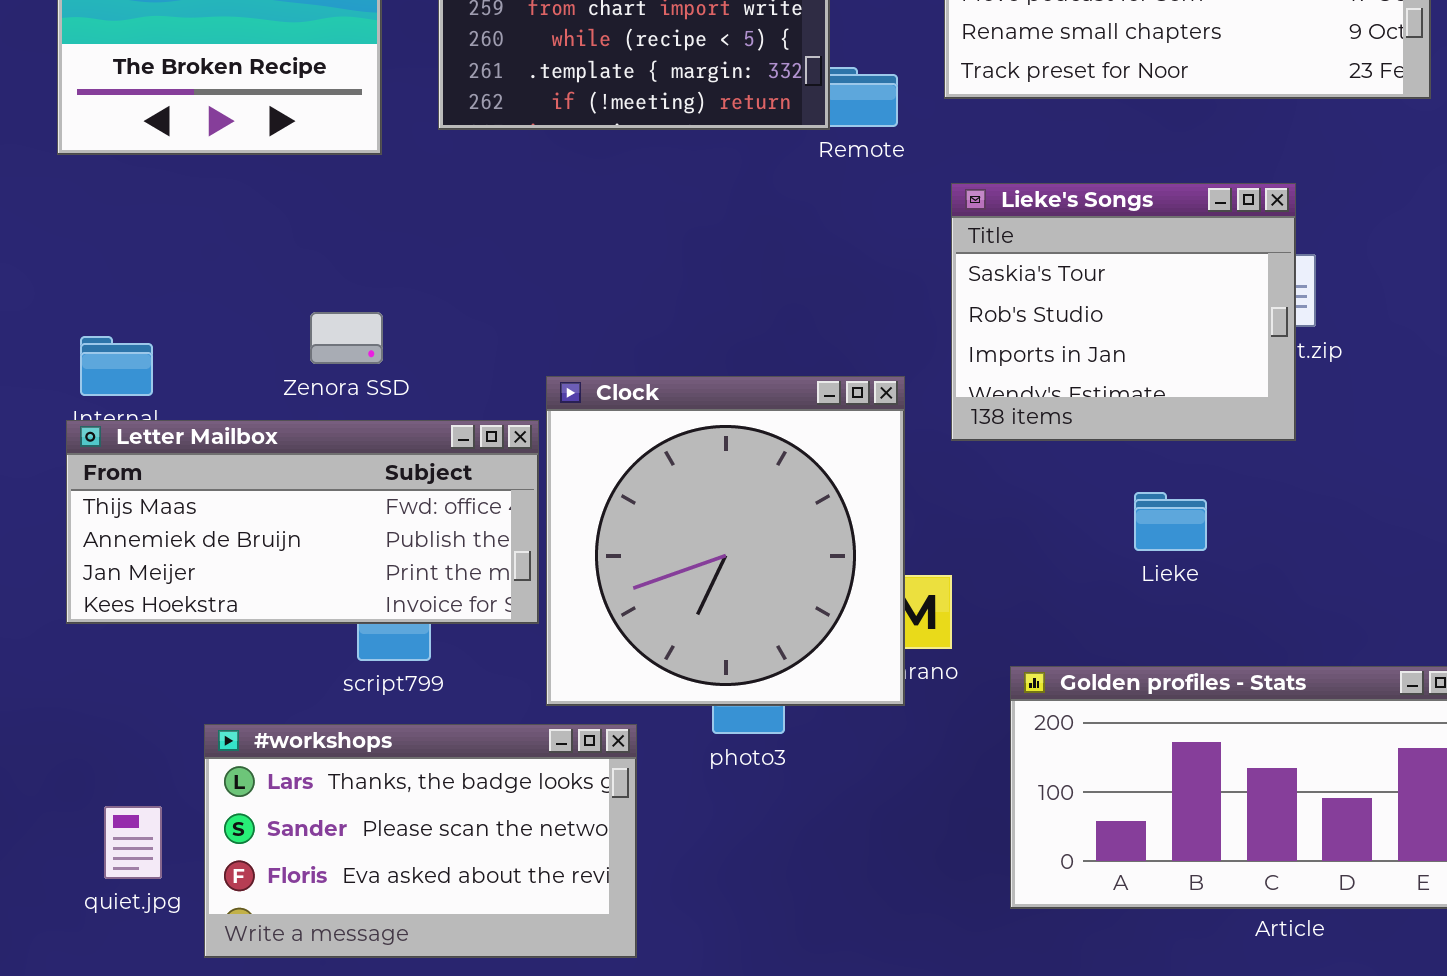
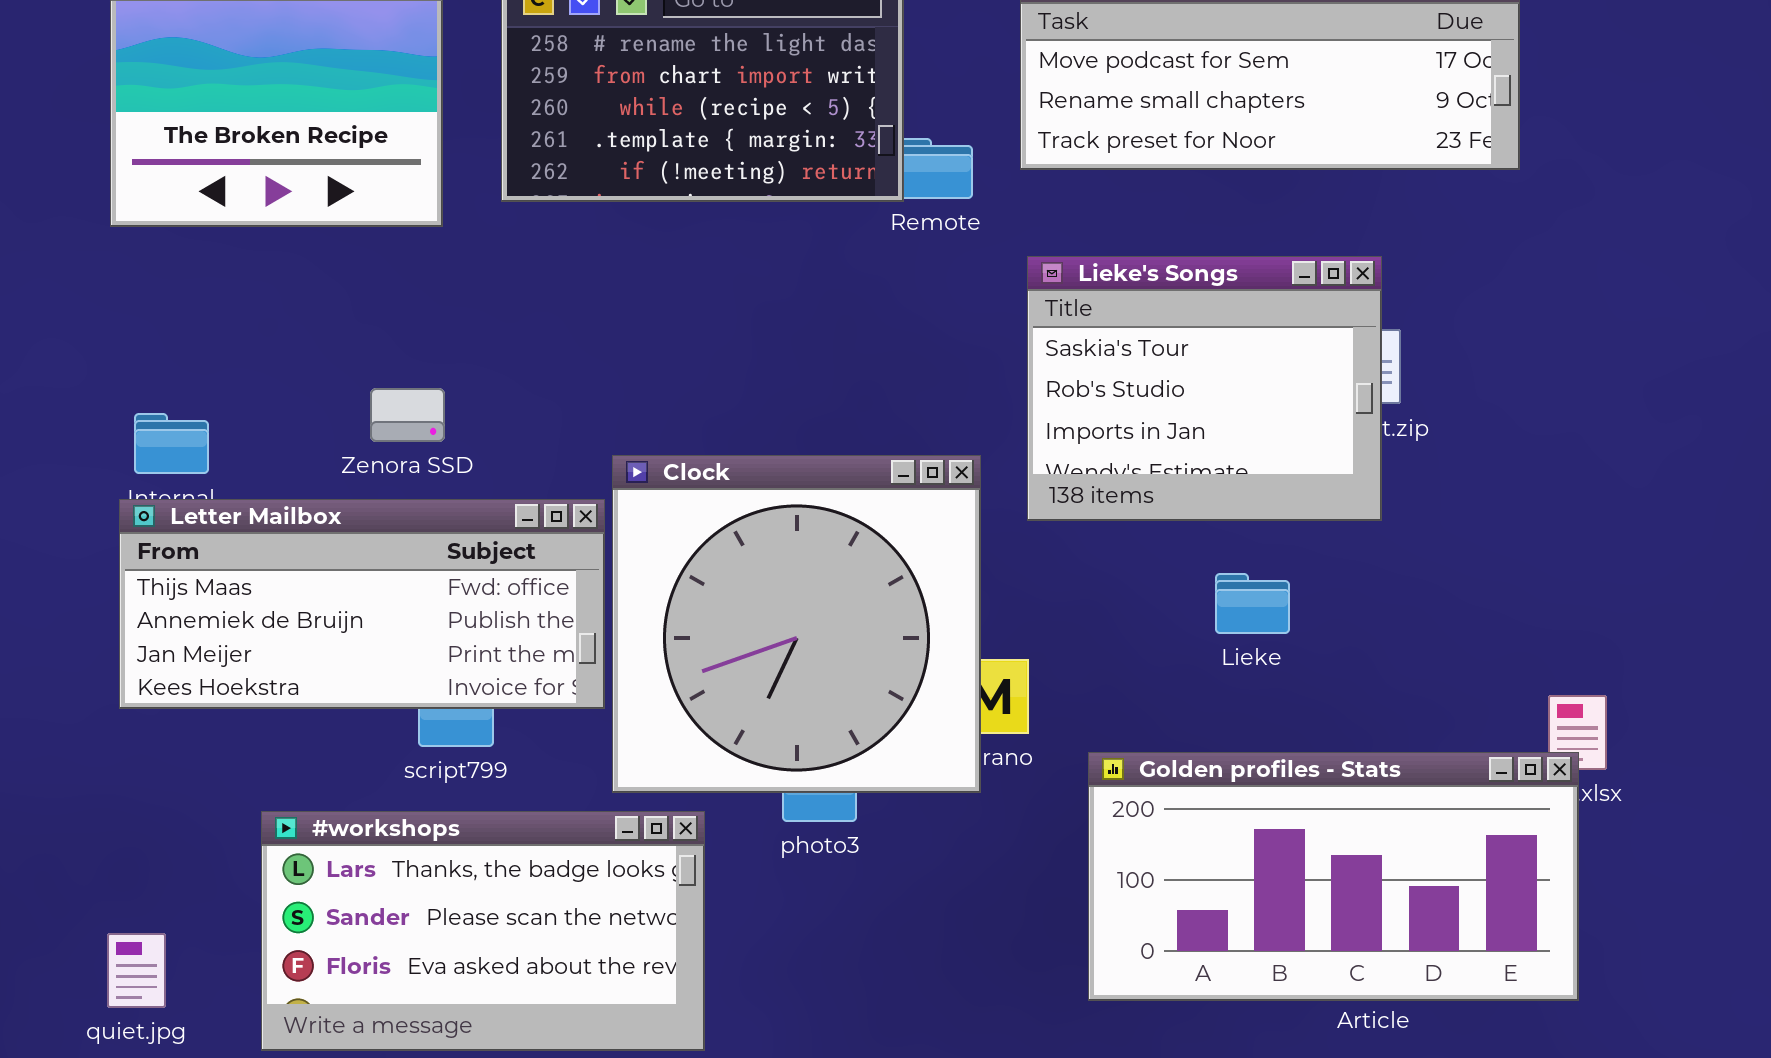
quiet.jpg: [104,806,162,879] -> [107,933,166,1008], moved

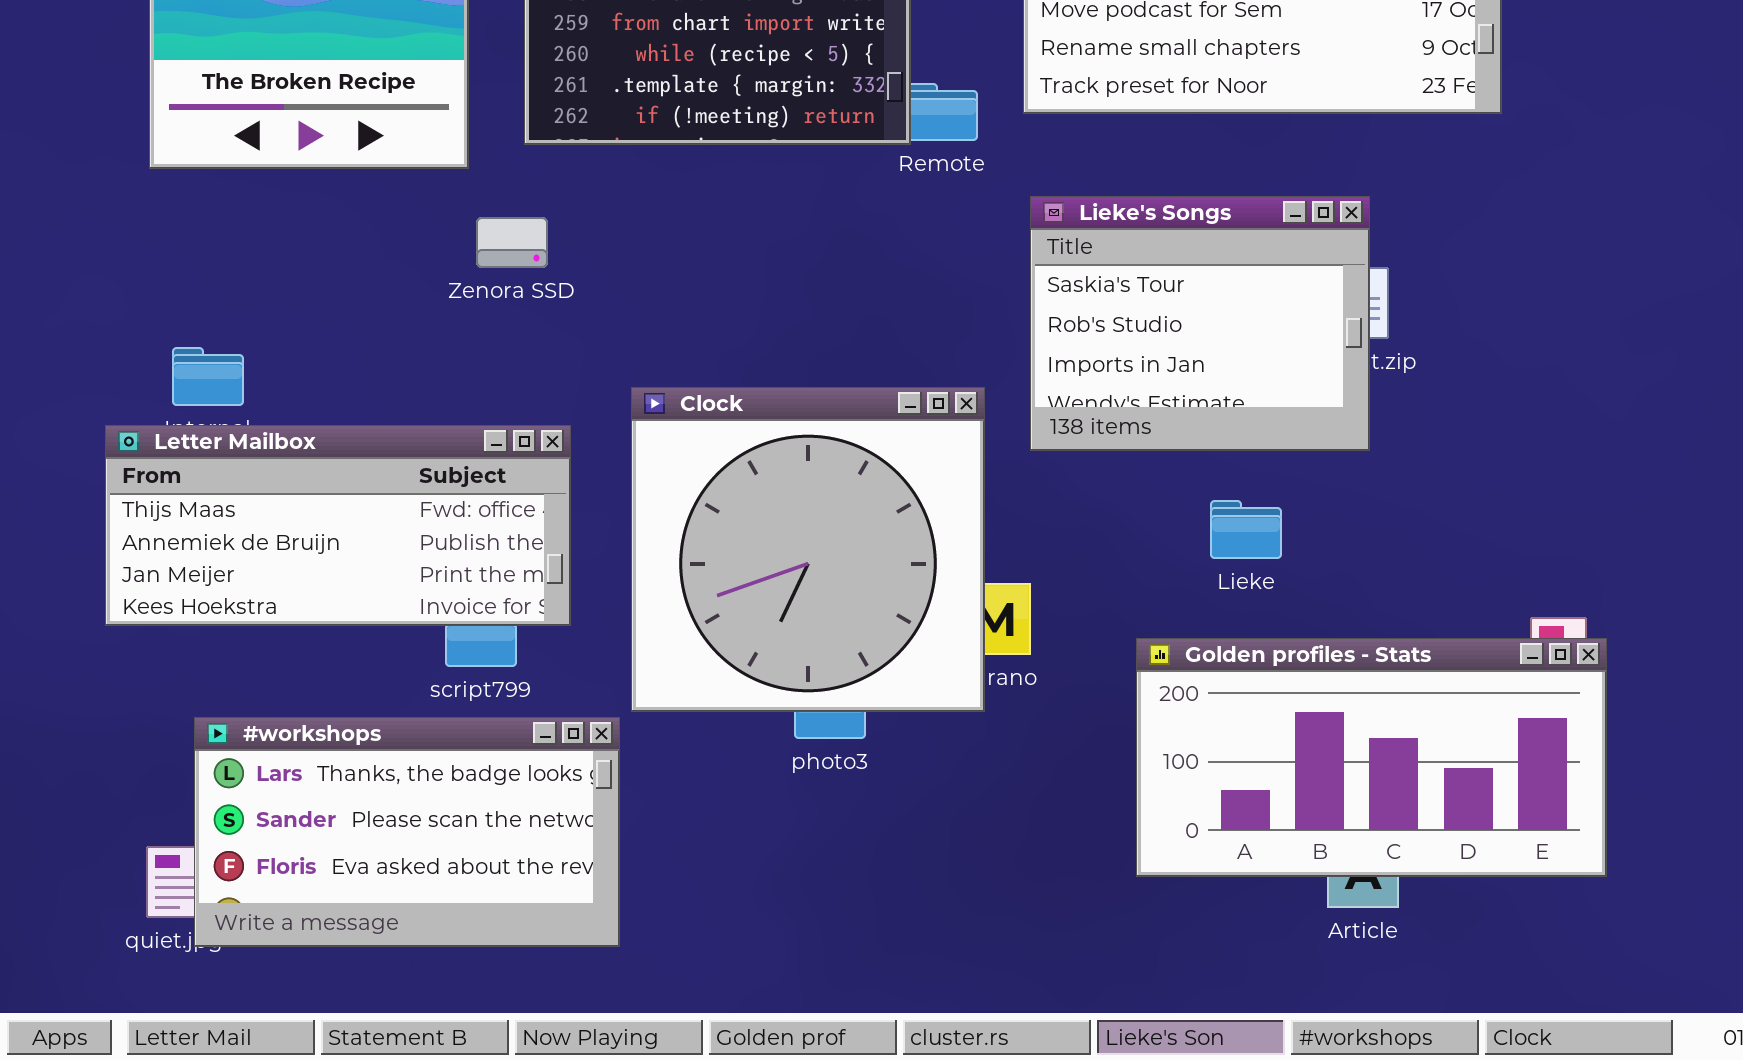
Zenora SSD: [370,388,445,442] -> [476,217,548,268], moved
Letter Mailbox: [119,499,605,709] -> [105,425,571,626], moved
Golden profiles - Stats: [1088,752,1579,1001] -> [1136,638,1607,877], moved
#workshops: [261,811,705,1051] -> [194,717,620,947], moved

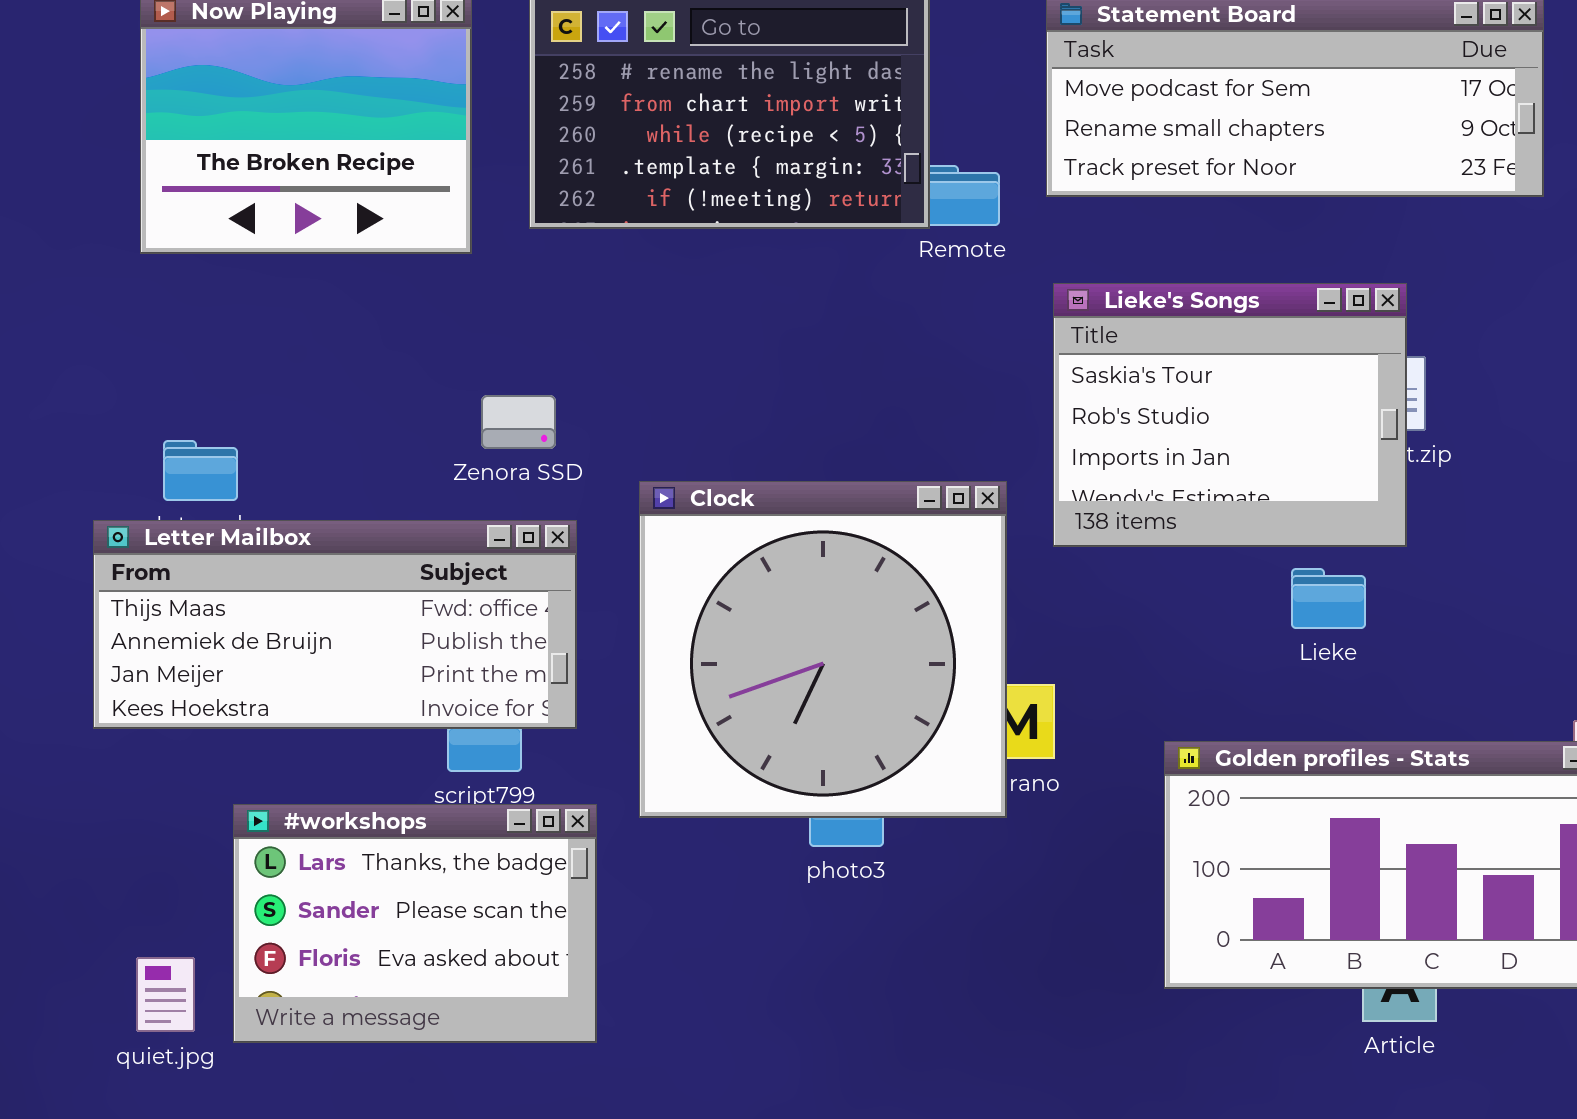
Zenora SSD: [476,217,548,268] -> [481,395,556,449], moved
Lieke: [1210,500,1282,559] -> [1291,568,1366,629], moved
#workshops: [194,717,620,947] -> [233,804,597,1043], moved, resized

